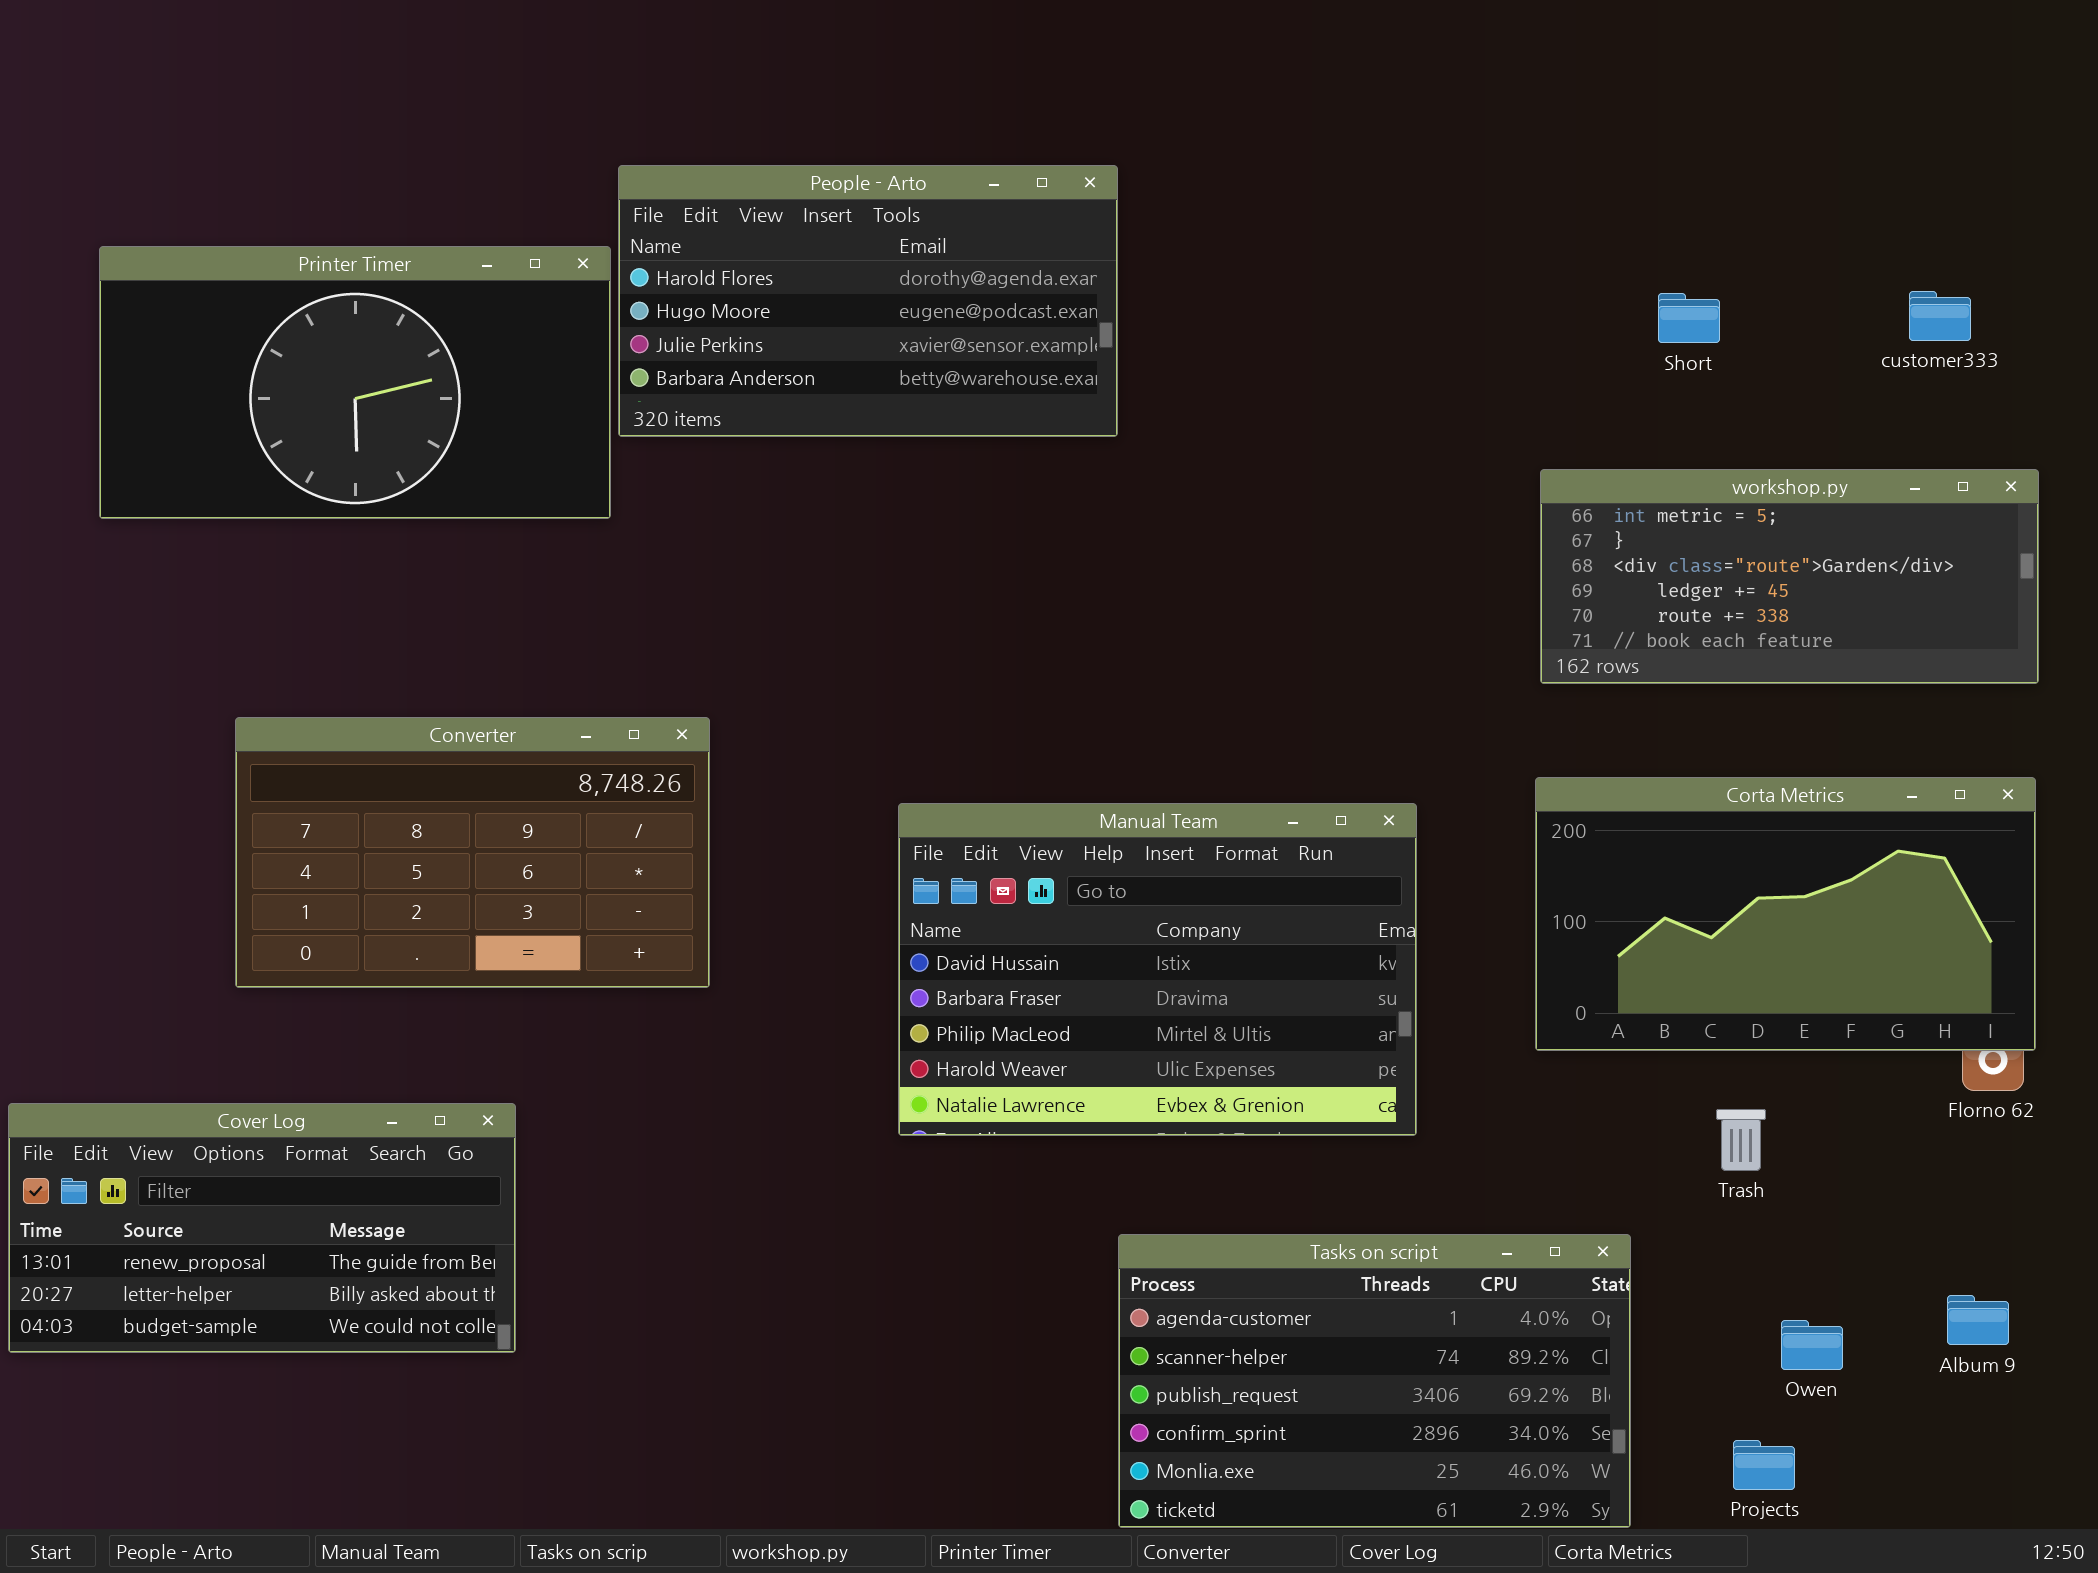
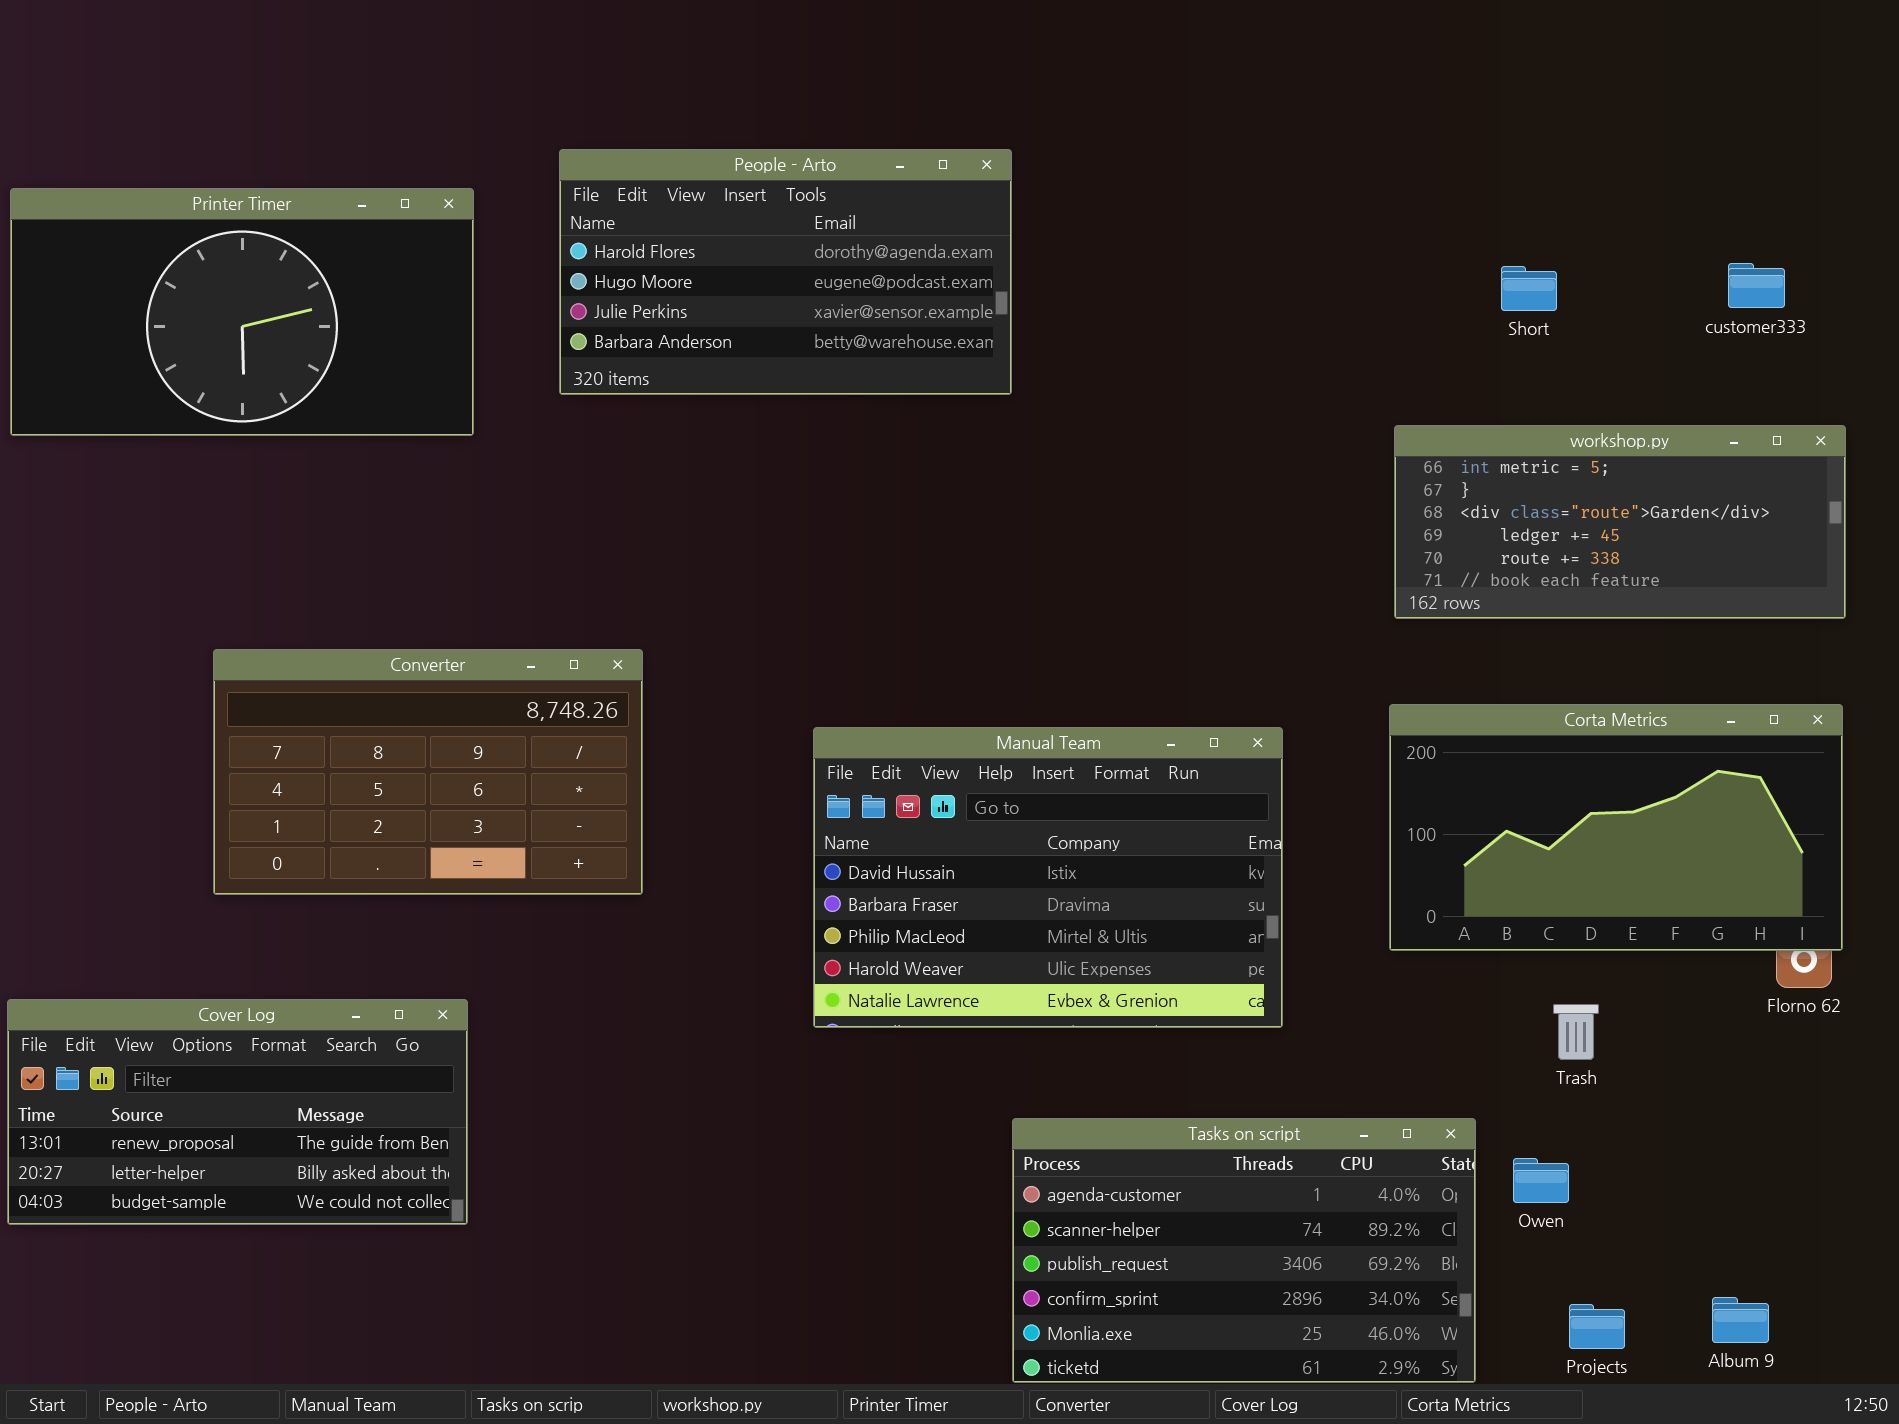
Printer Timer: [99,246,611,519] -> [10,188,474,436], moved
Album 9: [1947,1295,2009,1345] -> [1712,1297,1769,1343], moved
Owen: [1781,1320,1843,1370] -> [1513,1158,1569,1203], moved

